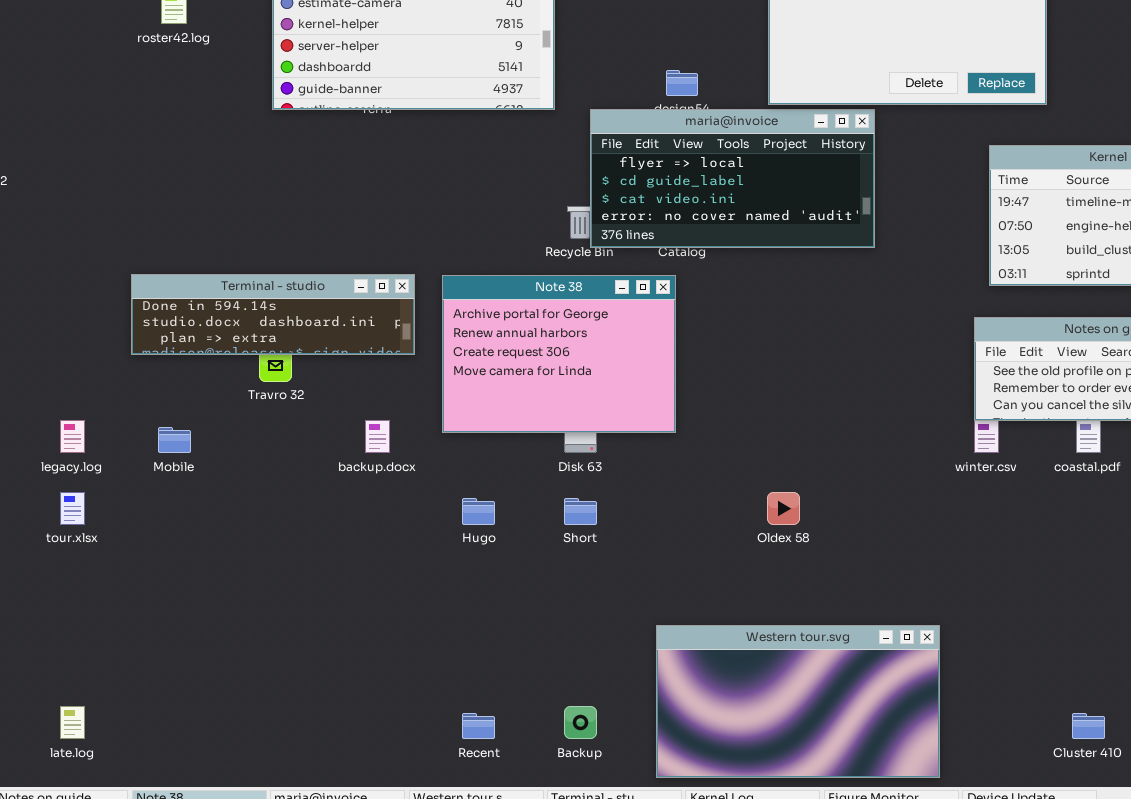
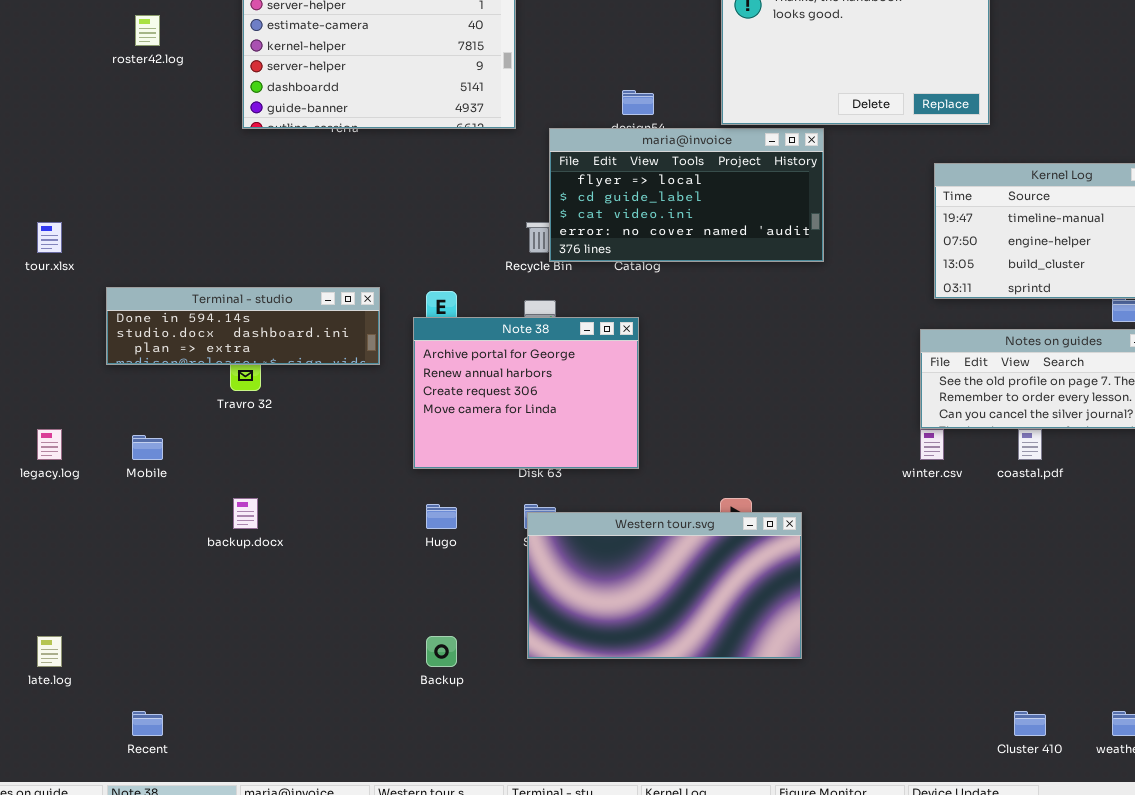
Note 38: [442,275,676,433] -> [413,317,639,469], moved
backup.docx: [365,420,390,453] -> [233,498,258,529], moved
tour.xlsx: [60,492,85,525] -> [37,222,62,253], moved
Western tour.svg: [656,625,940,778] -> [527,512,802,659], moved
late.log: [60,706,85,739] -> [37,636,62,667], moved
Backup: [564,706,597,739] -> [426,636,457,667], moved
Recent: [462,713,495,739] -> [132,711,163,736], moved

